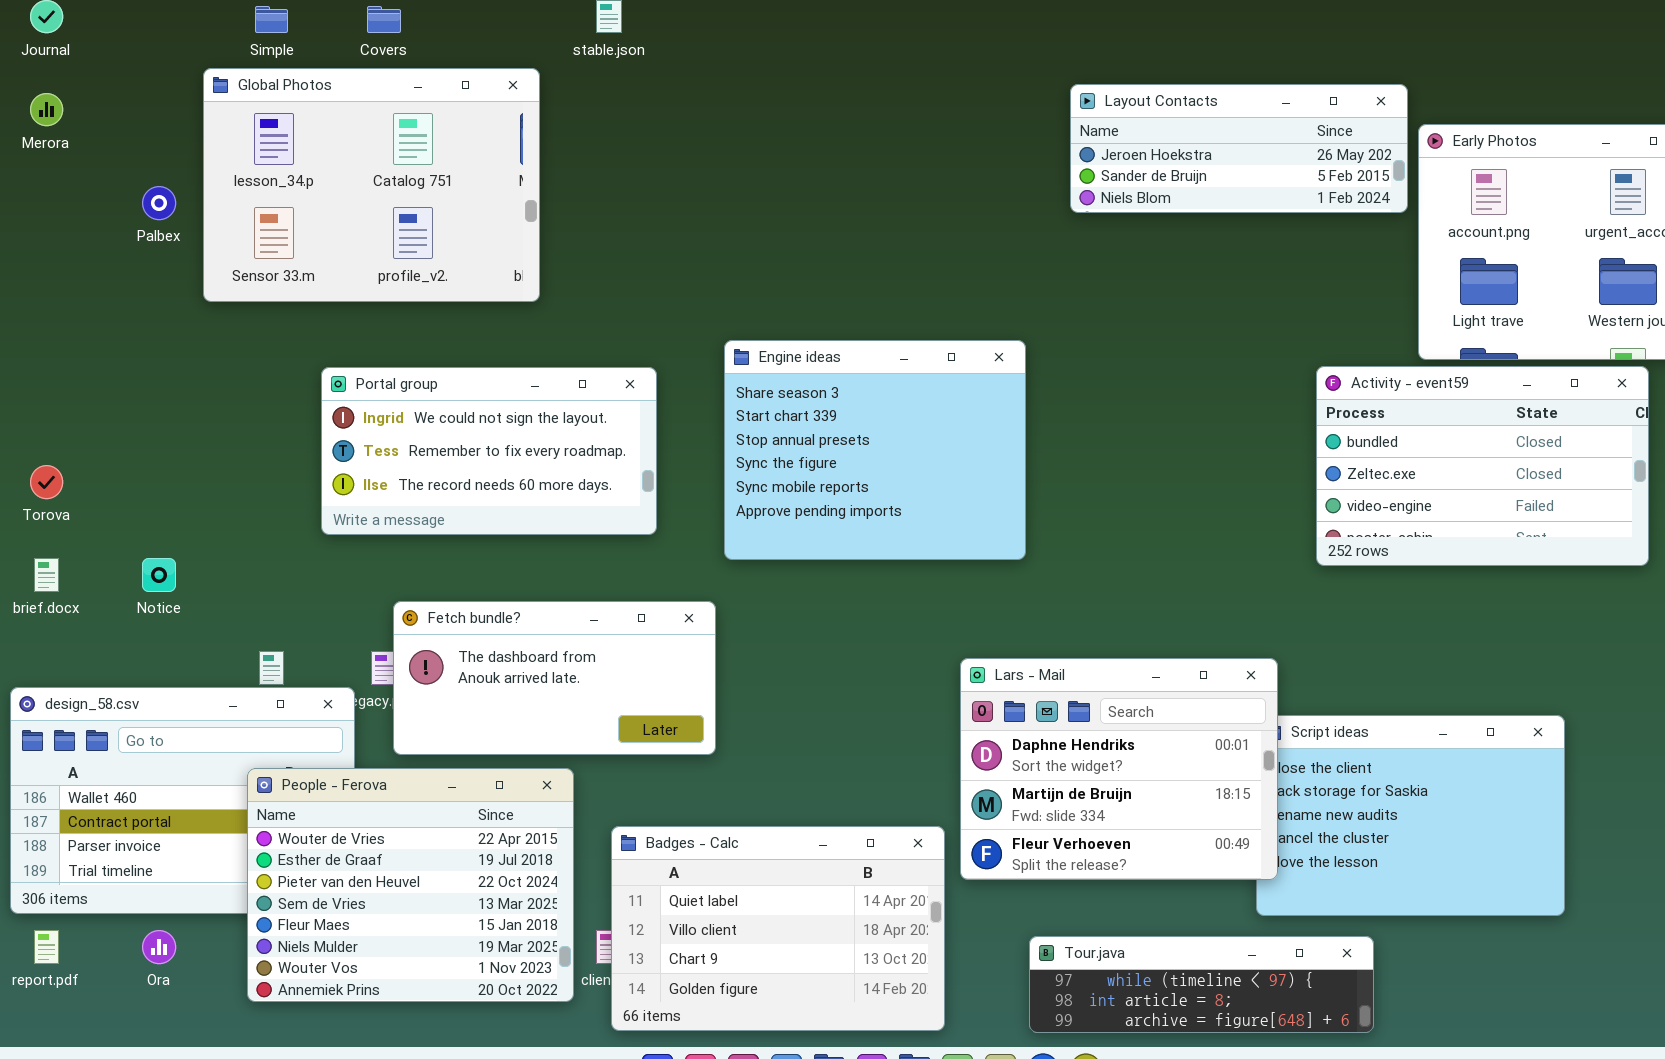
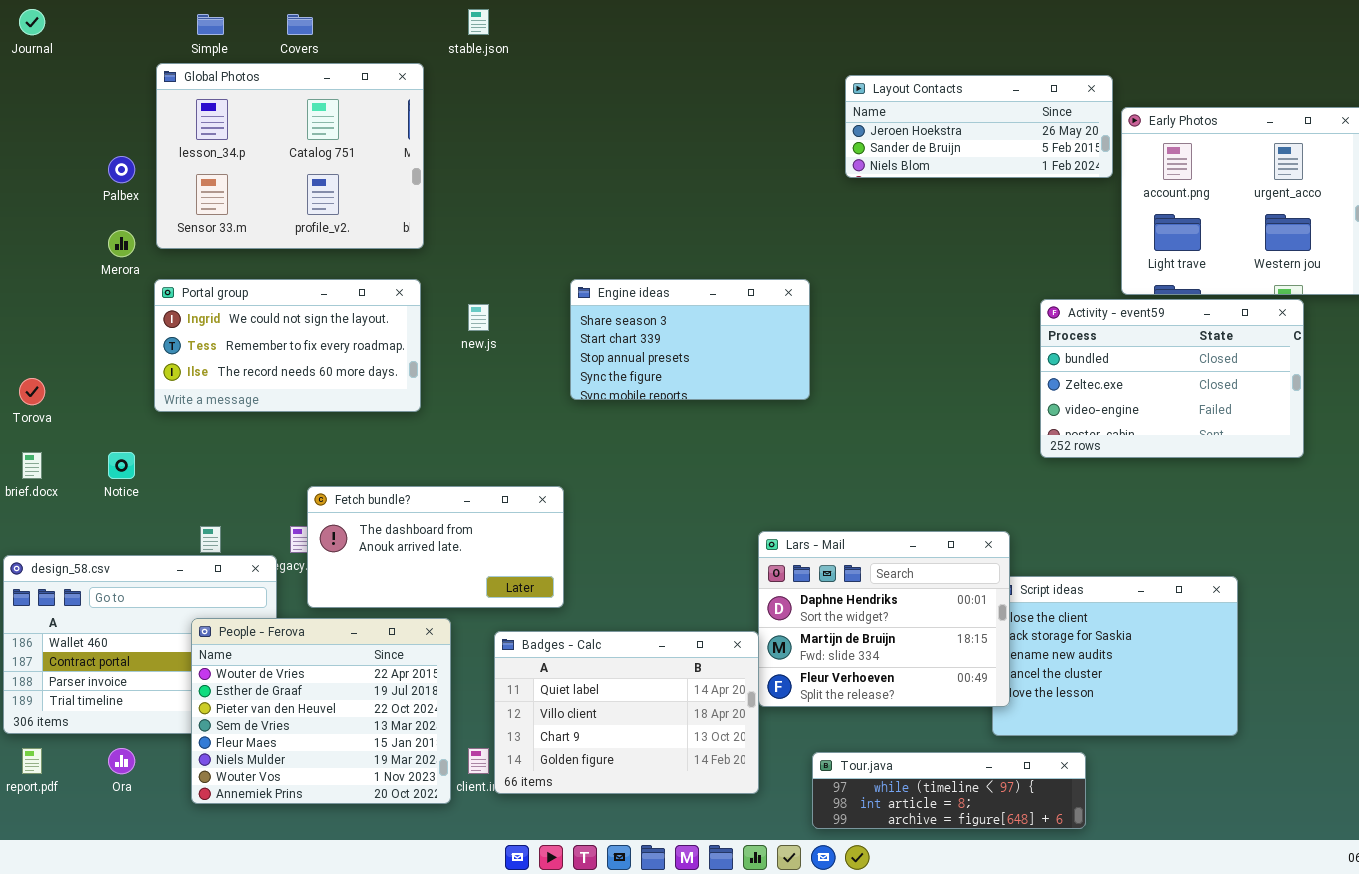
Merora: [30,93,63,126] -> [108,230,135,257], moved
Engine ideas: [724,340,1026,560] -> [570,279,810,400], resized
Portal group: [321,367,657,535] -> [154,279,421,412], moved
Badges - Calc: [611,826,945,1031] -> [494,631,759,794], moved

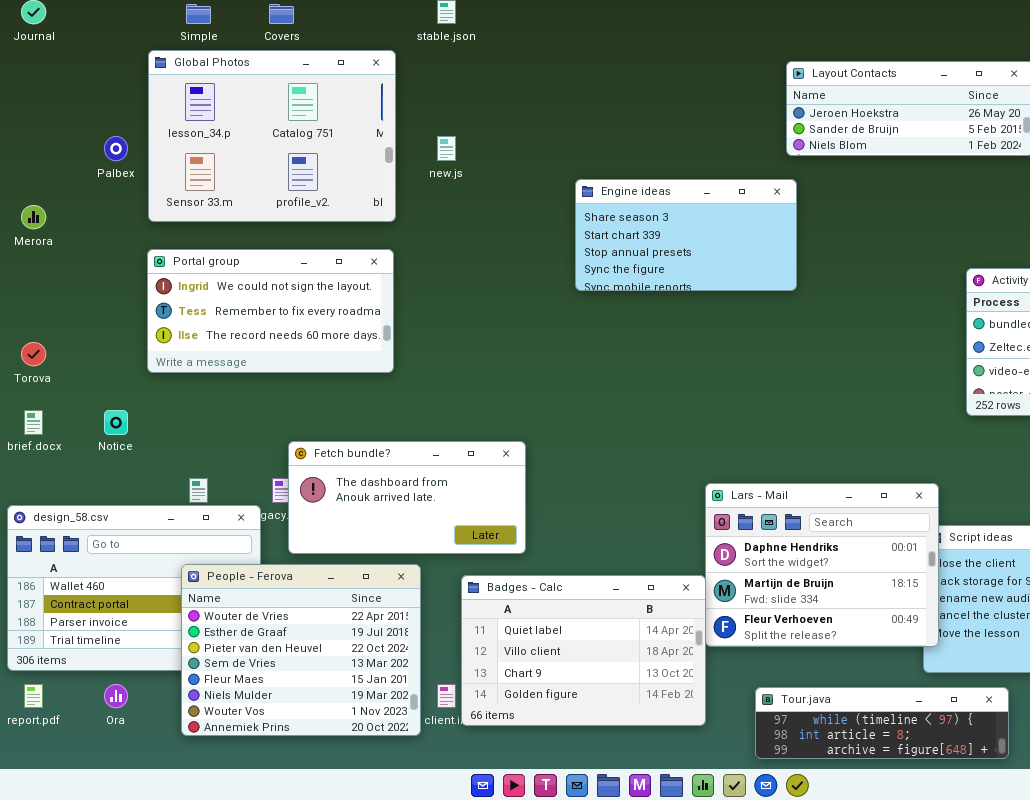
Merora: [108,230,135,257] -> [21,205,46,229], moved
Engine ideas: [570,279,810,400] -> [575,179,797,291], moved
new.js: [468,304,489,331] -> [437,136,456,161], moved

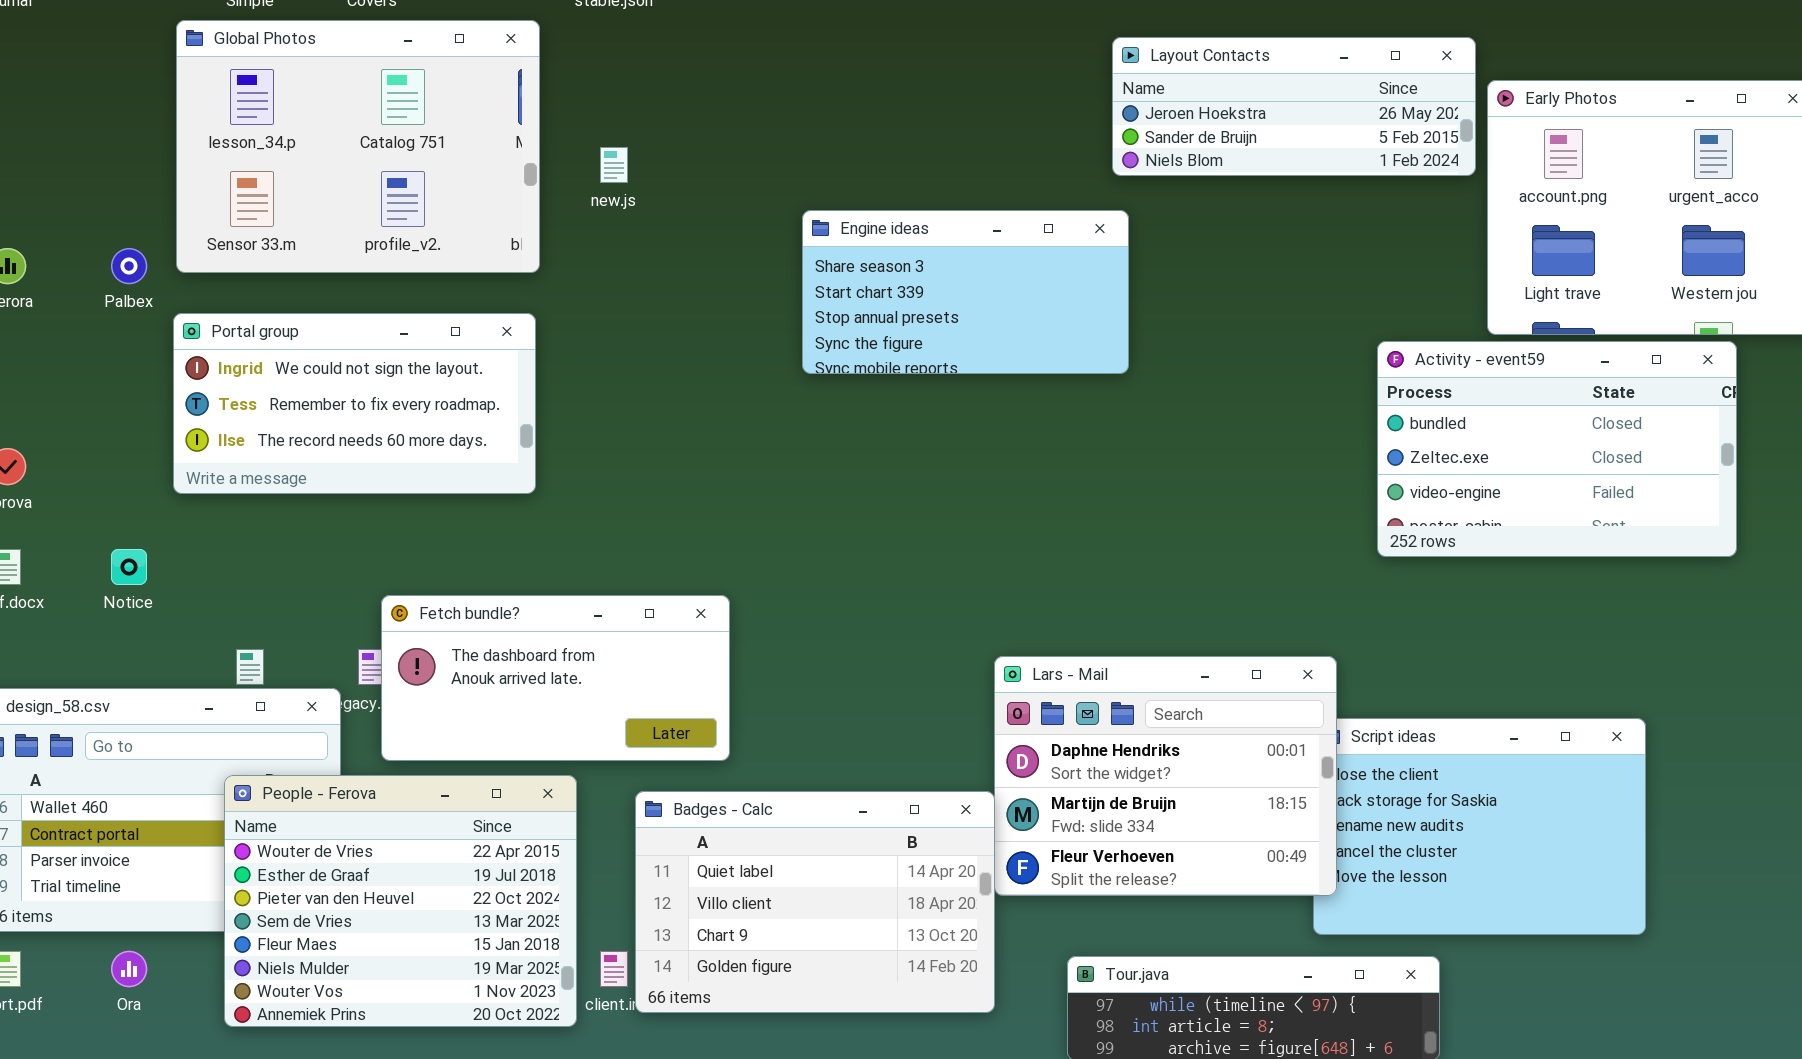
Palbex: [104,136,128,161] -> [111,248,147,284], moved

